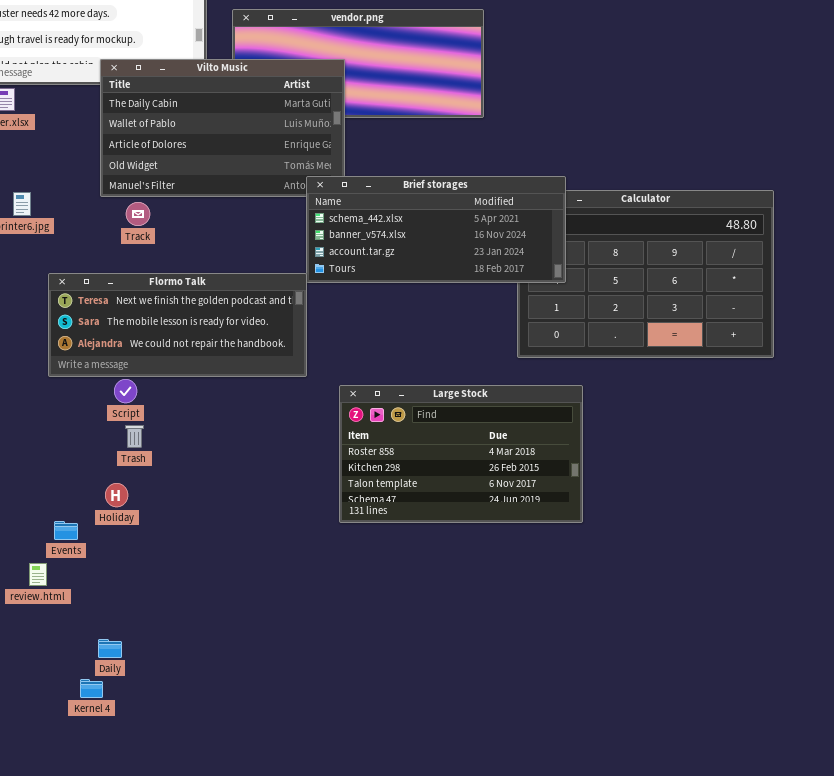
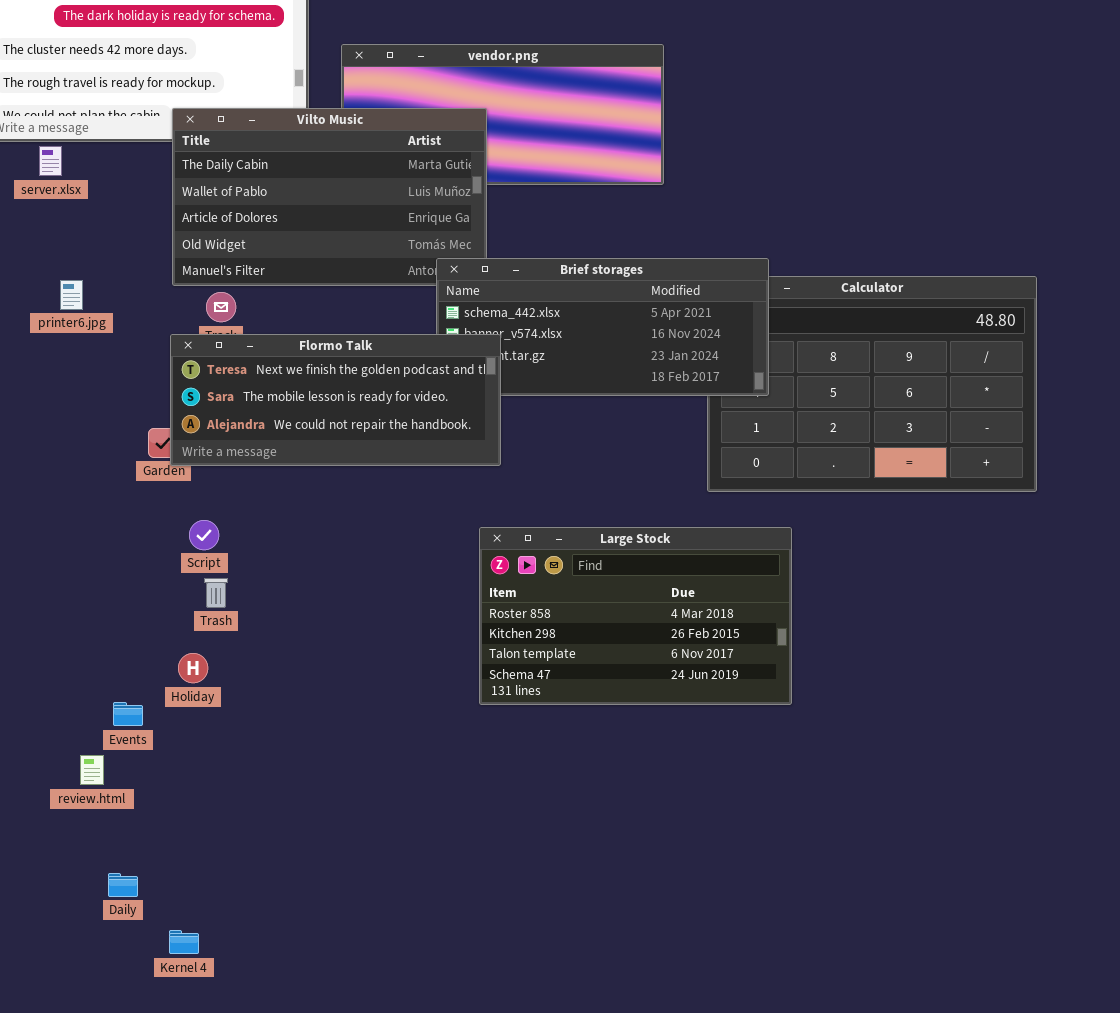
Flormo Talk: [48,273,307,377] -> [170,334,501,466], moved
Daily: [98,639,122,658] -> [108,873,138,897], moved
Kernel 4: [80,679,103,698] -> [169,930,199,954], moved

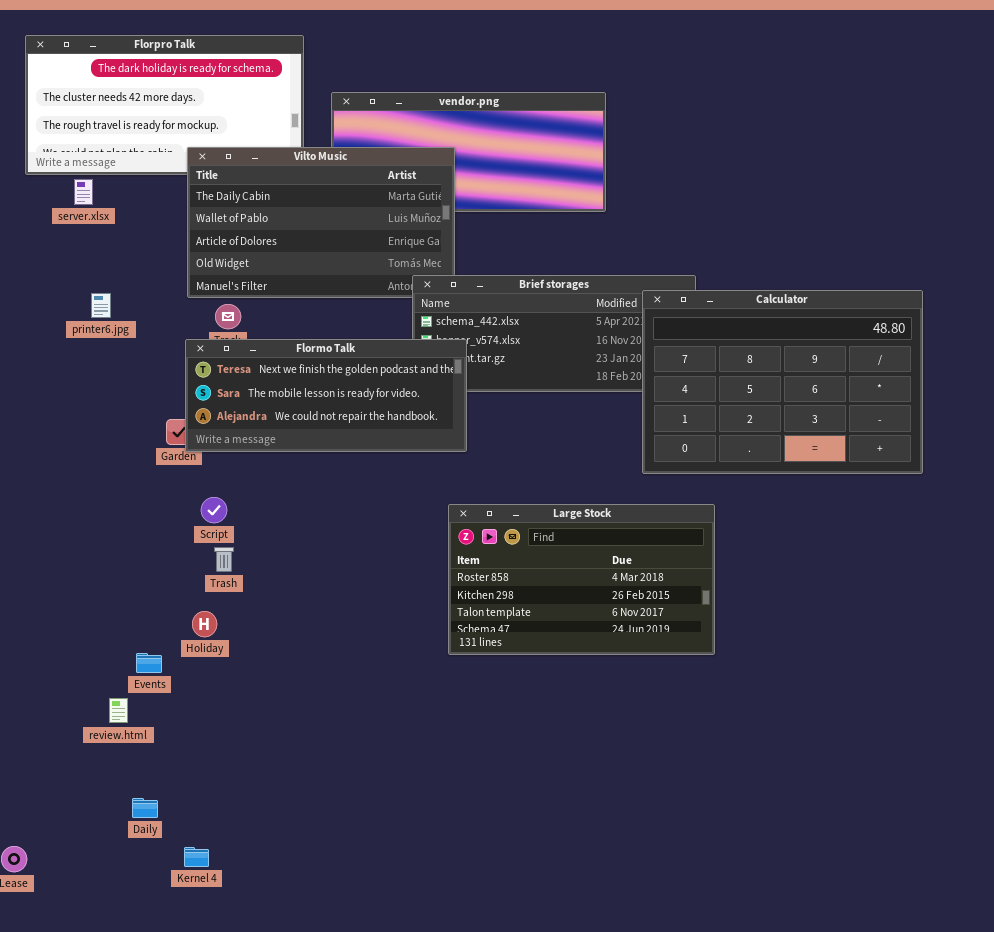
Calculator: [707,276,1037,492] -> [642,290,923,474], raised

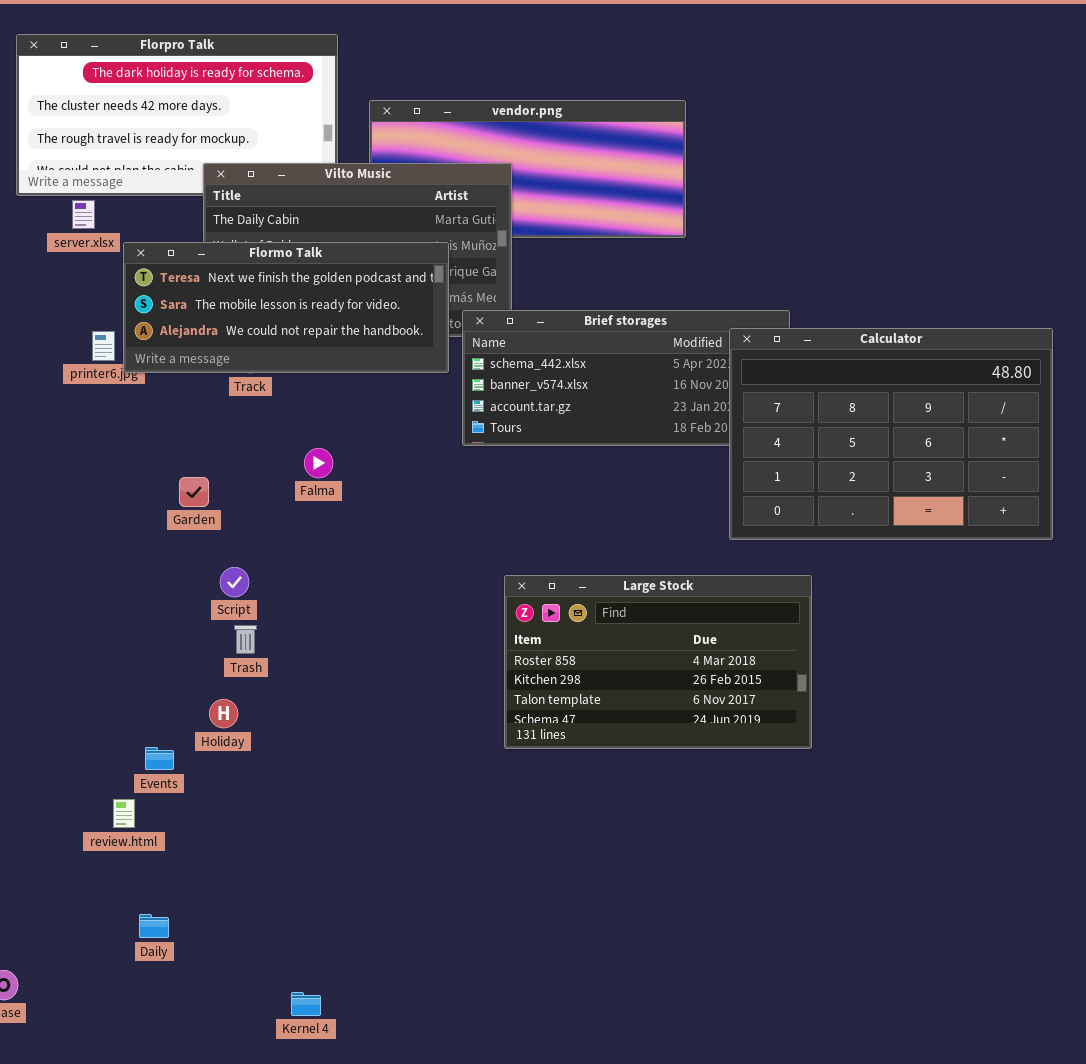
Flormo Talk: [185,339,467,452] -> [123,242,449,373], moved
Kernel 4: [184,847,209,867] -> [291,992,321,1016], moved

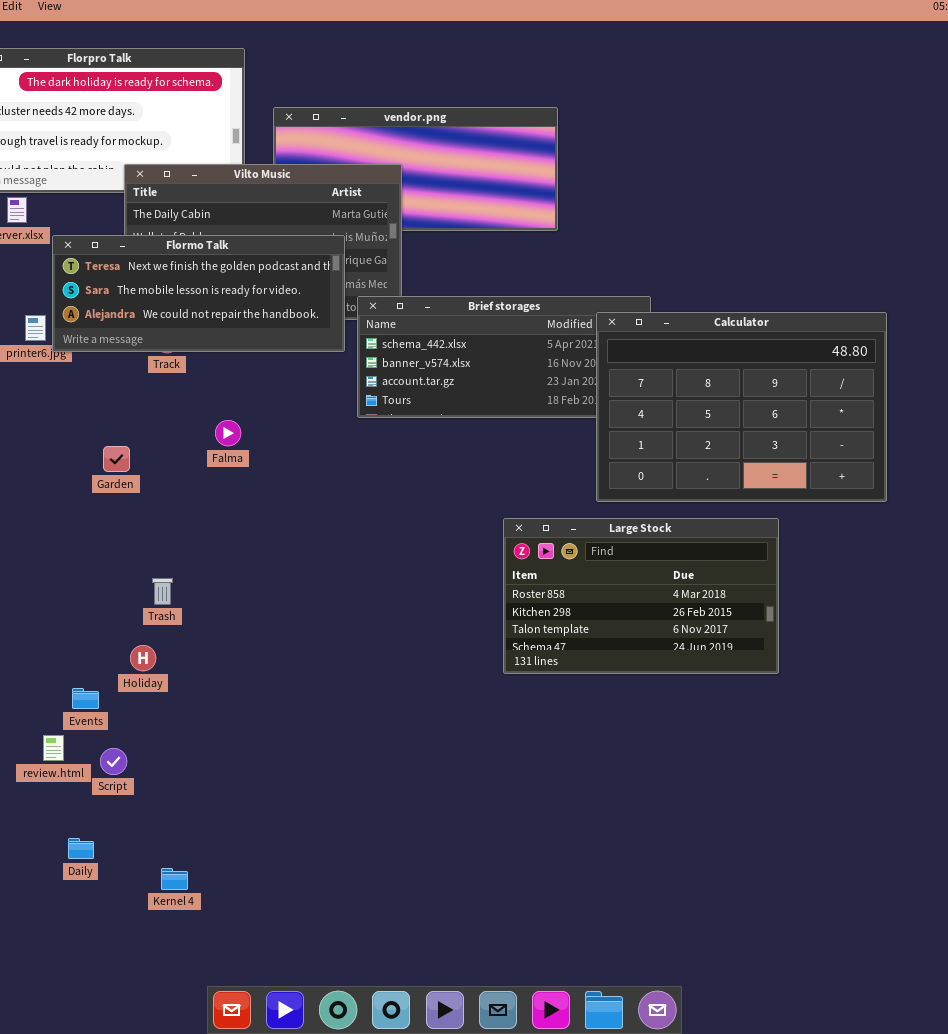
Script: [220,567,249,597] -> [100,748,127,775], moved
Large Stock: [504,575,812,749] -> [503,518,779,674], moved
Kernel 4: [291,992,321,1016] -> [161,868,188,890], moved

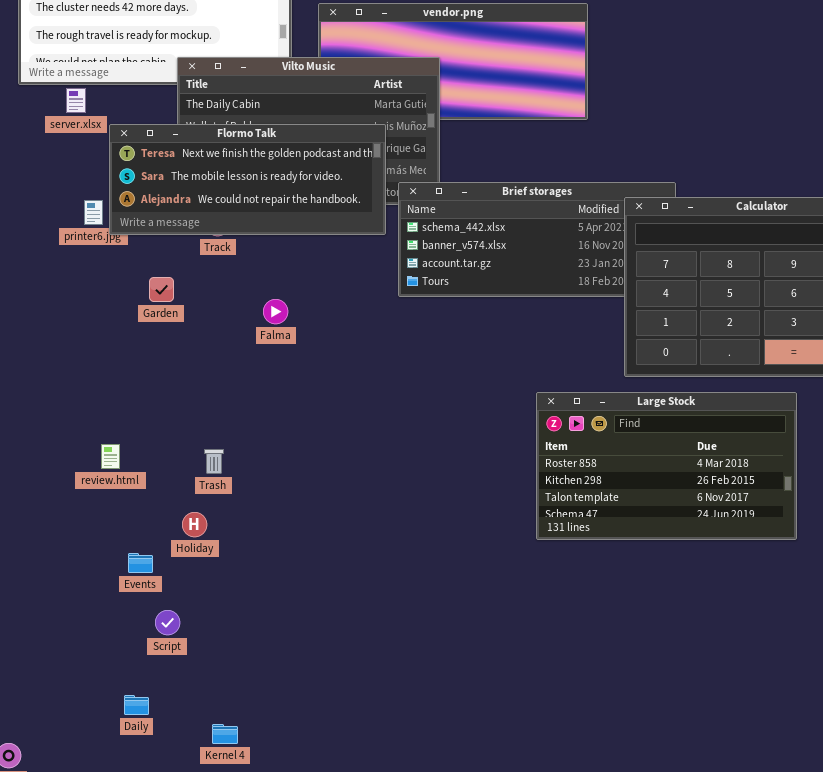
Garden: [103,446,130,472] -> [149,277,174,302], moved
review.html: [43,735,64,761] -> [101,444,120,469], moved

